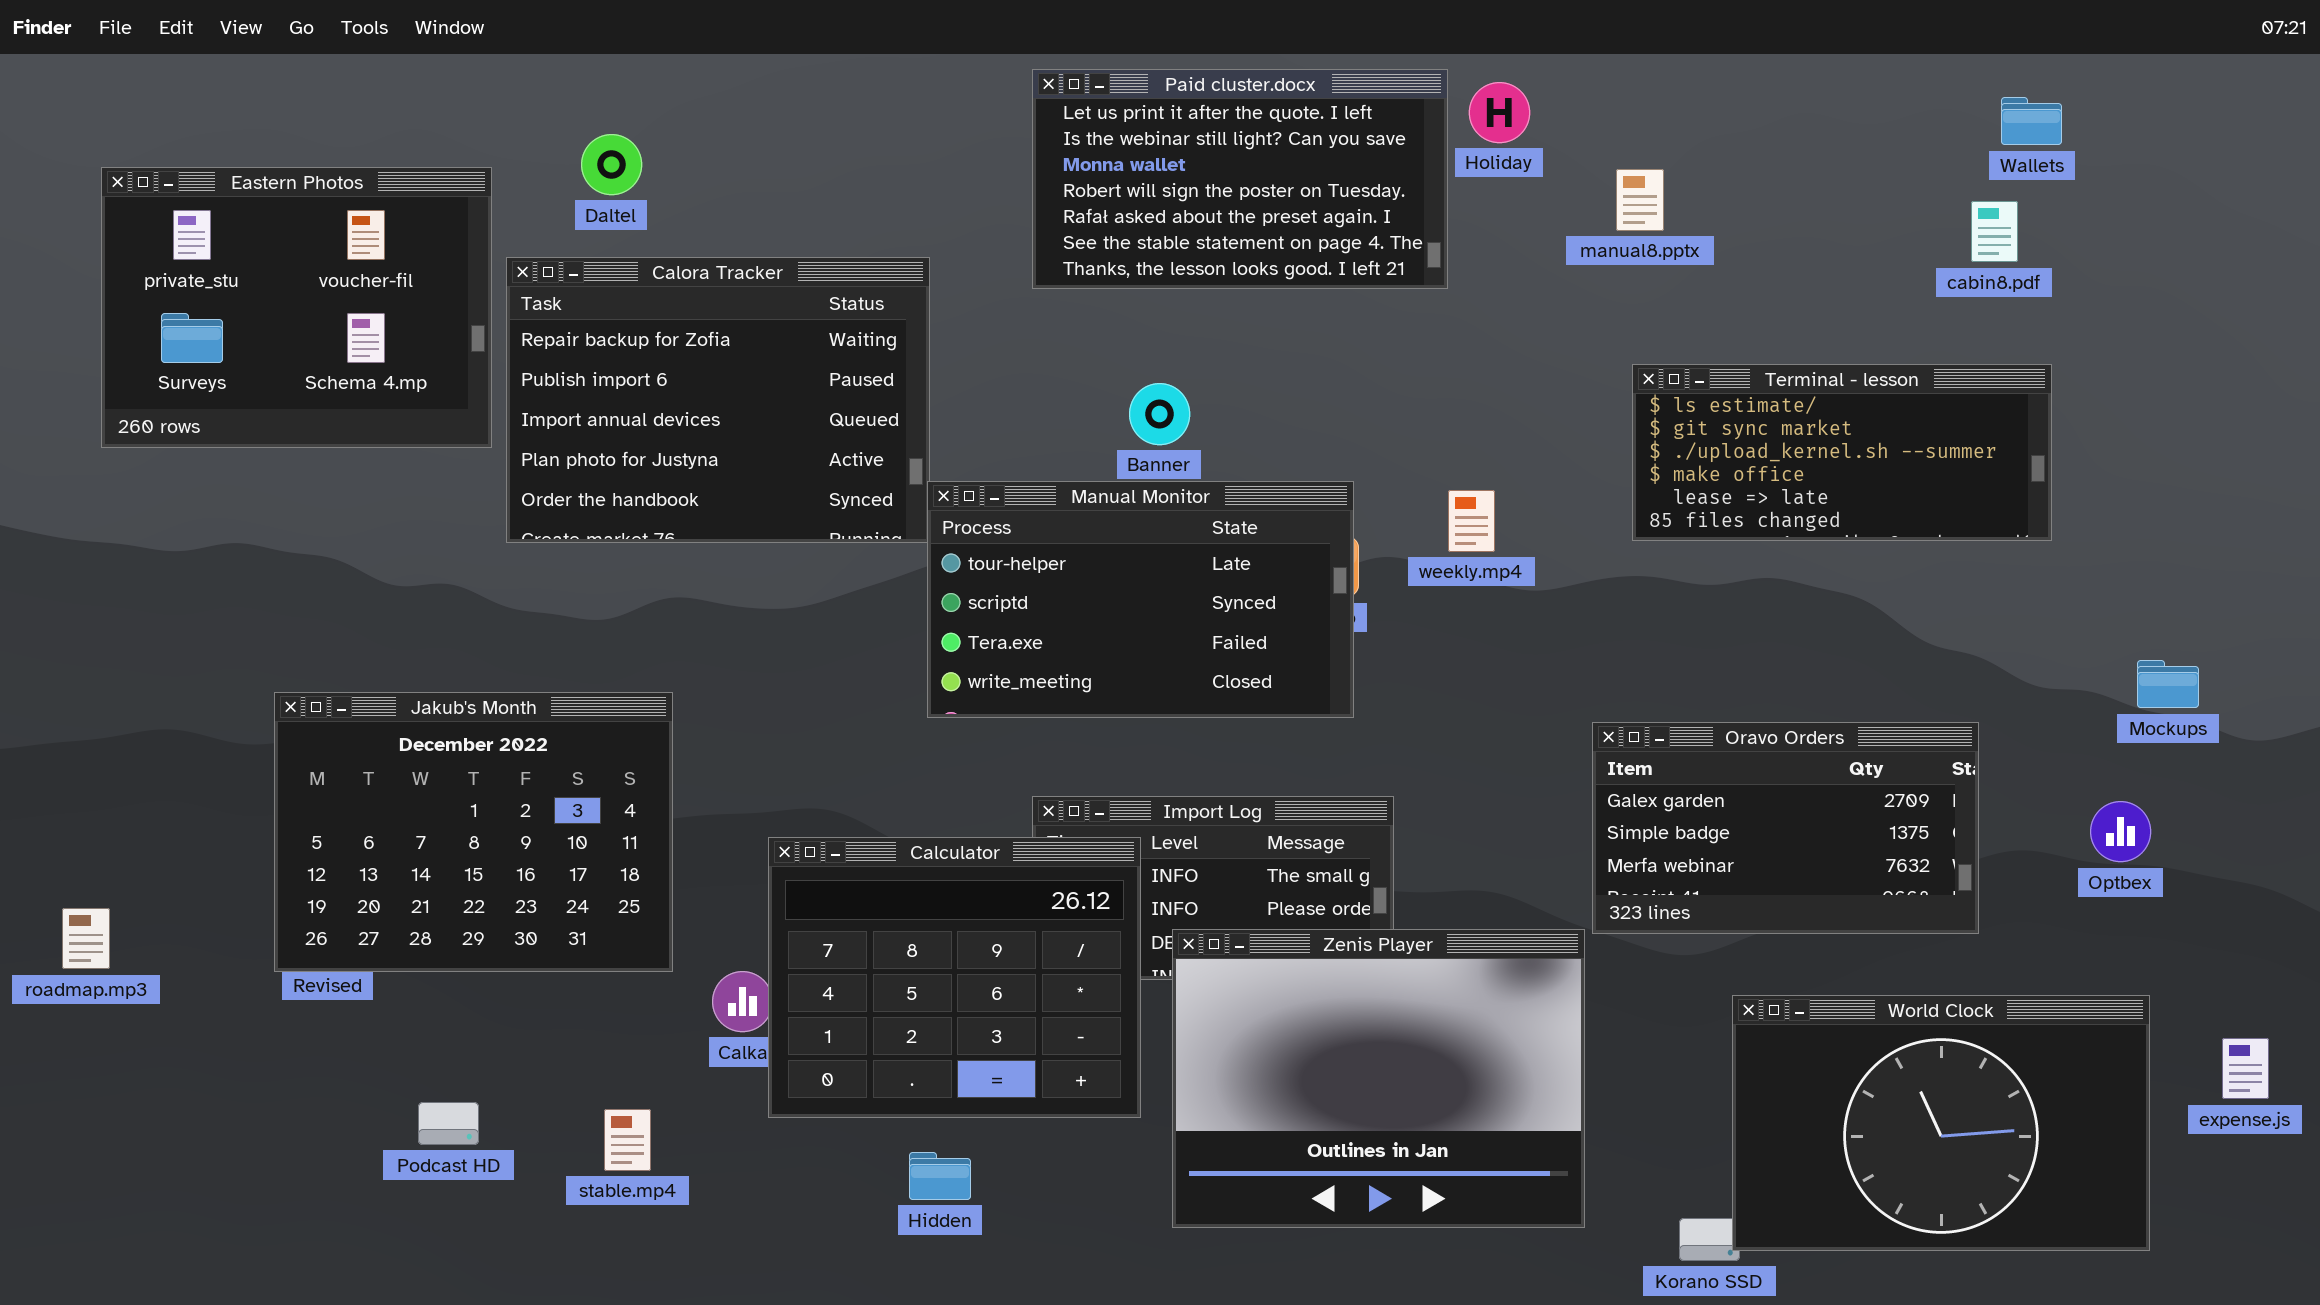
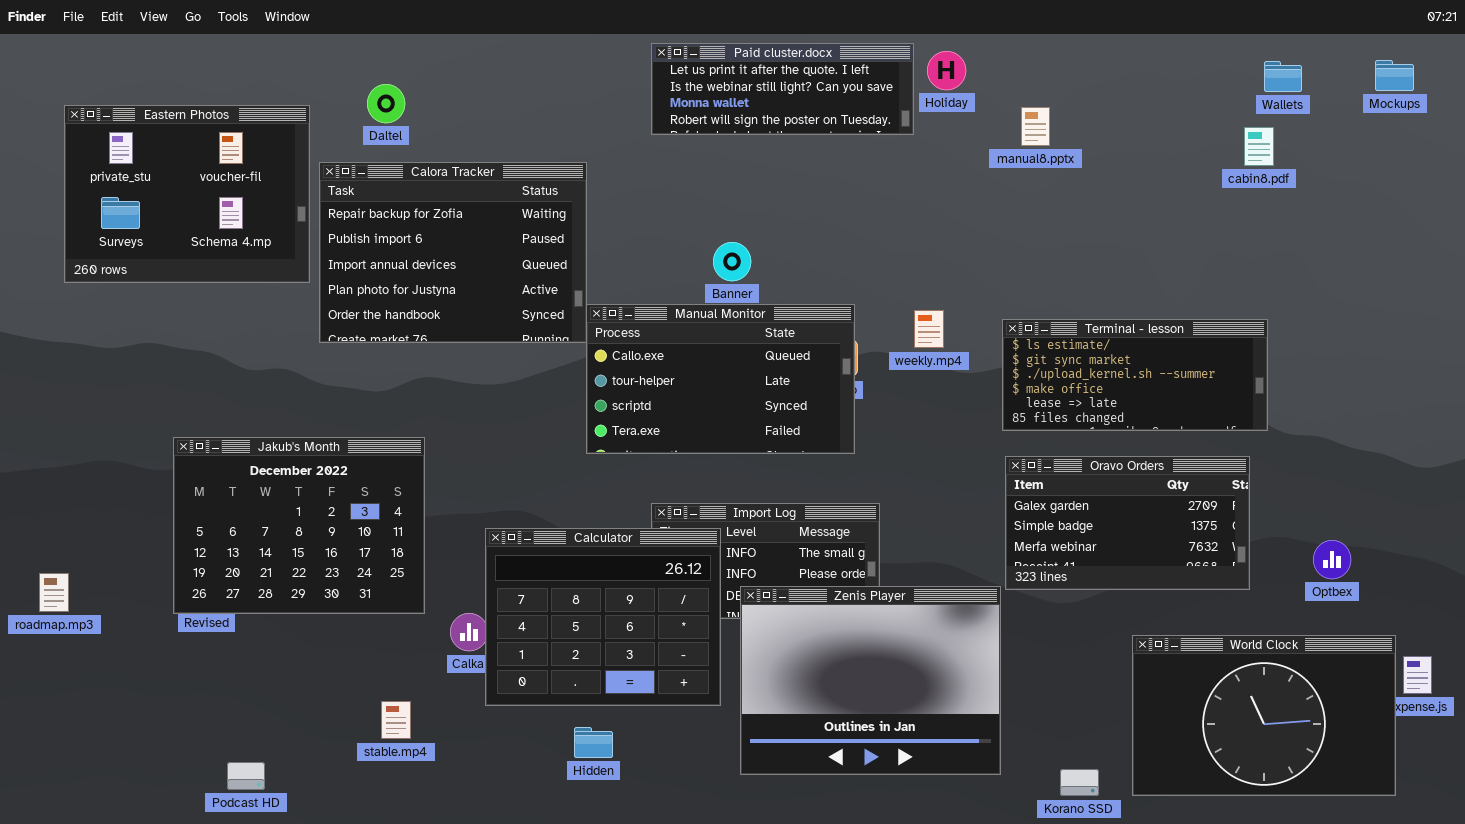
Paid cluster.docx: [1032,69,1448,289] -> [651,43,914,135], resized
Terminal - lesson: [1632,364,2052,541] -> [1002,319,1268,431], moved
Manual Monitor: [927,481,1354,718] -> [586,304,855,454], scrolled up 1 row
Mockups: [2137,660,2199,708] -> [1375,60,1414,91], moved
Optbex: [2090,801,2151,862] -> [1313,540,1351,579], moved
World Clock: [1732,995,2150,1251] -> [1132,635,1396,796], moved
Podcast HD: [418,1102,479,1145] -> [227,762,265,790], moved

